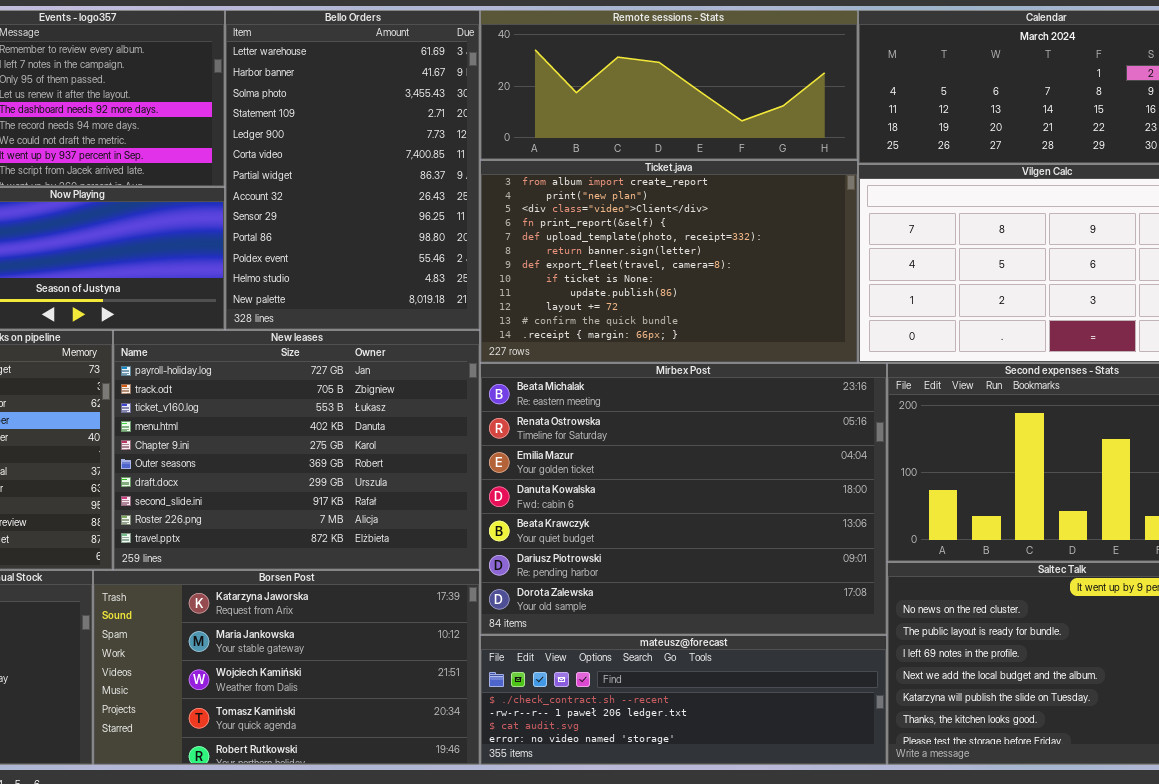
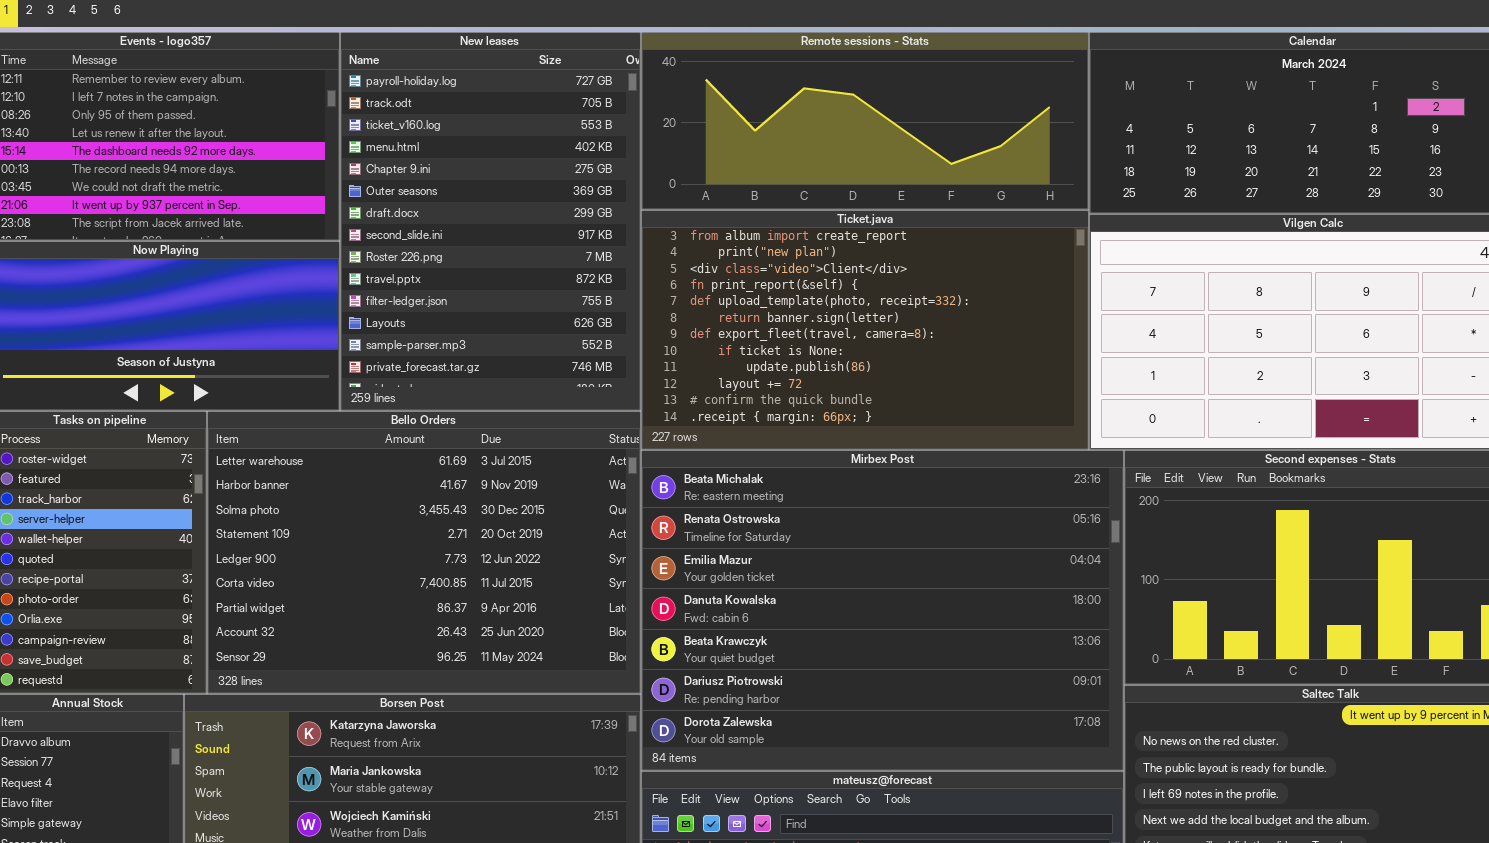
Bello Orders: [225,10,480,330] -> [207,411,641,694], moved, resized
New leases: [113,330,480,570] -> [340,32,641,411], moved, resized

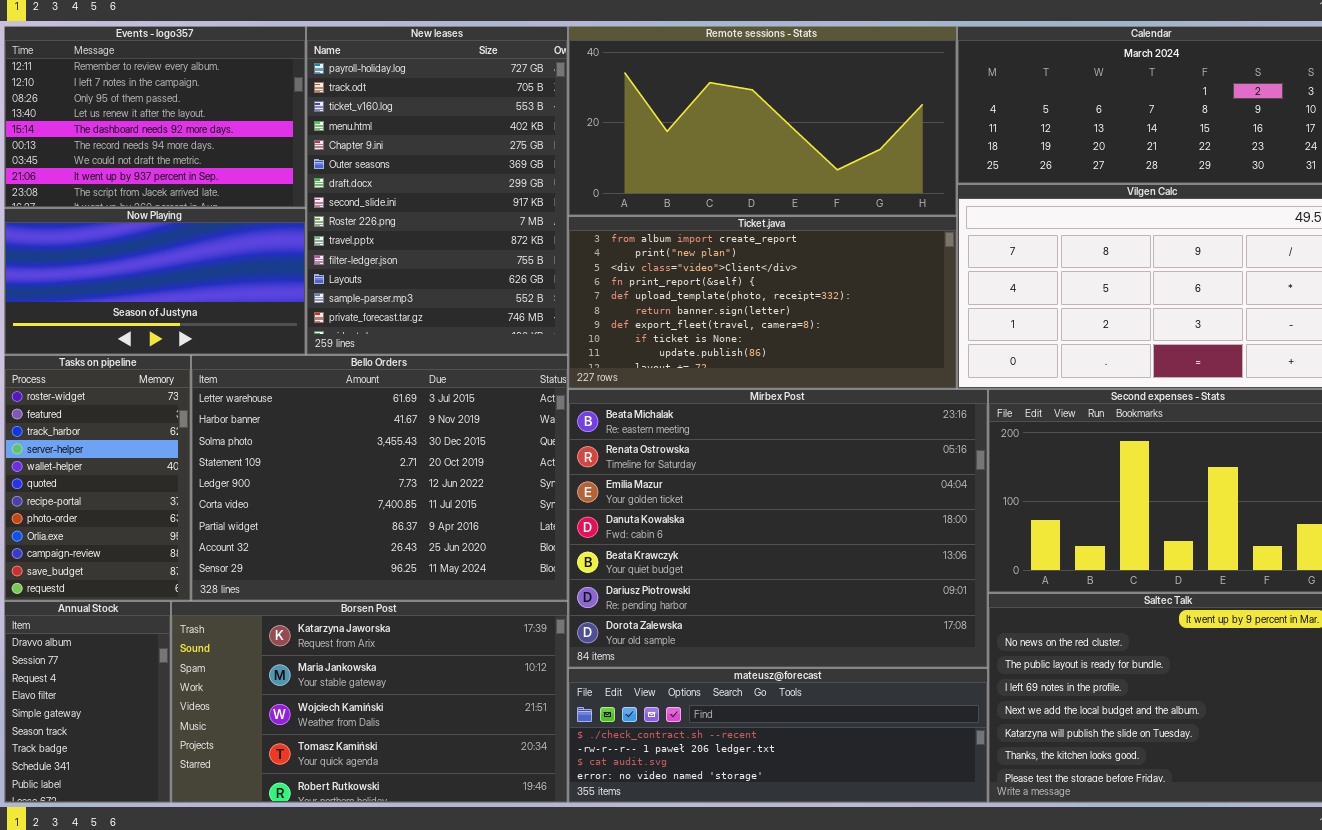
Remote sessions - Stats: [641,32,1089,210] -> [568,26,957,216], resized
Ticket.java: [641,210,1089,450] -> [568,216,957,389], resized

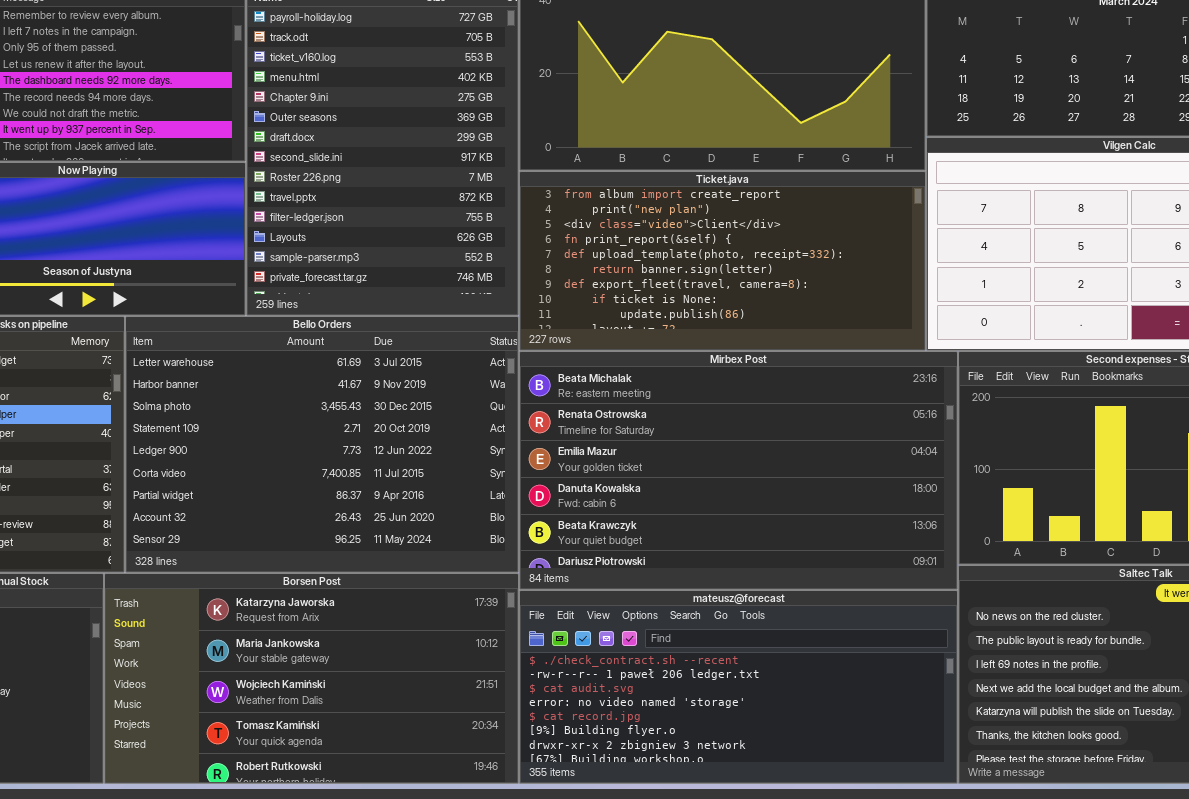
Mirbex Post: [568,389,988,668] -> [519,351,958,590], resized
mateusz@forecast: [568,668,988,803] -> [519,590,958,784], resized

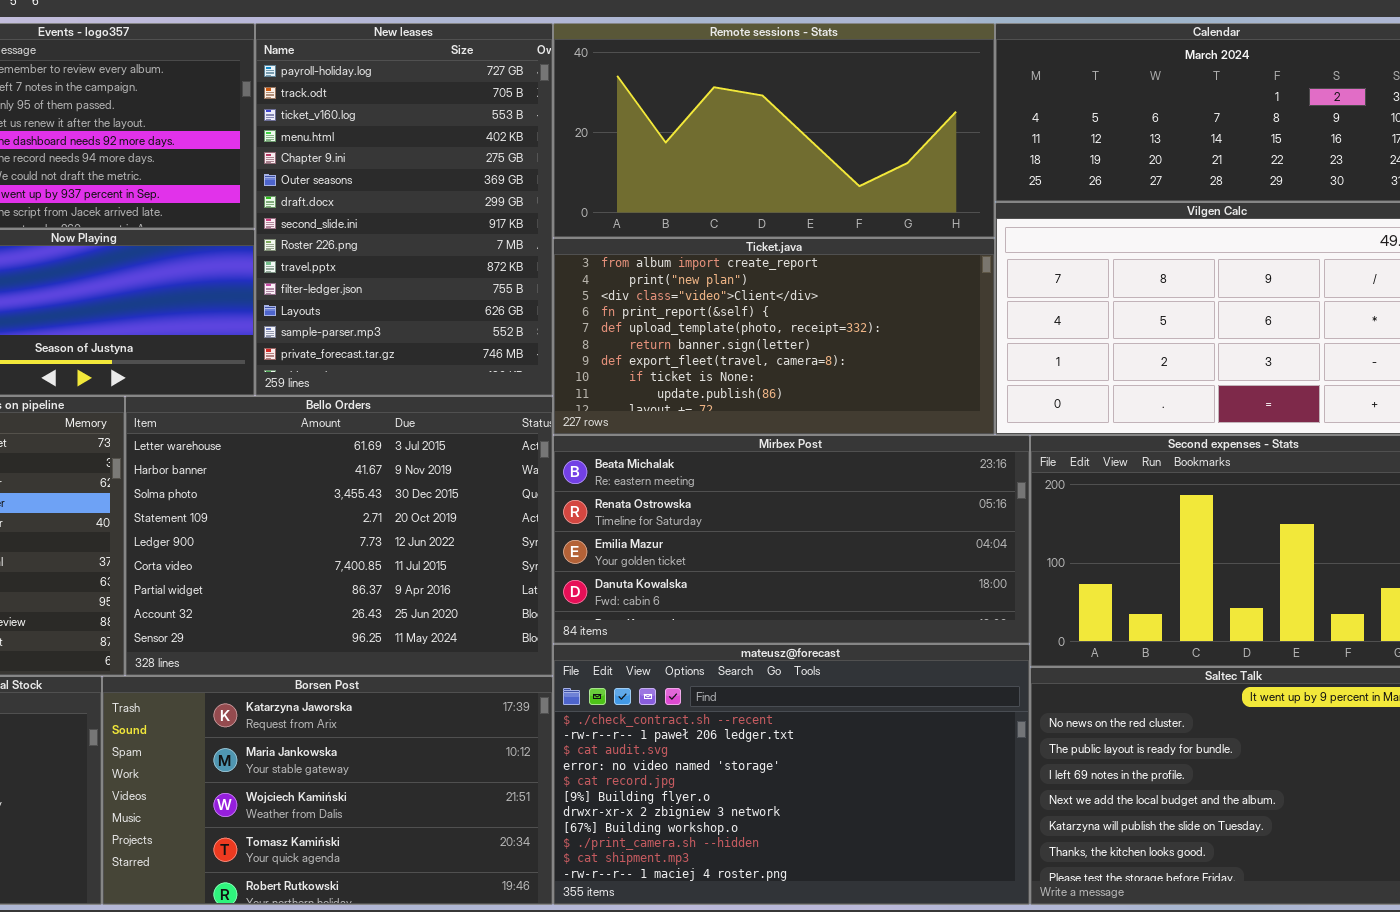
Mirbex Post: [519,351,958,590] -> [553,435,1030,644], resized
mateusz@forecast: [519,590,958,784] -> [553,644,1030,905], resized

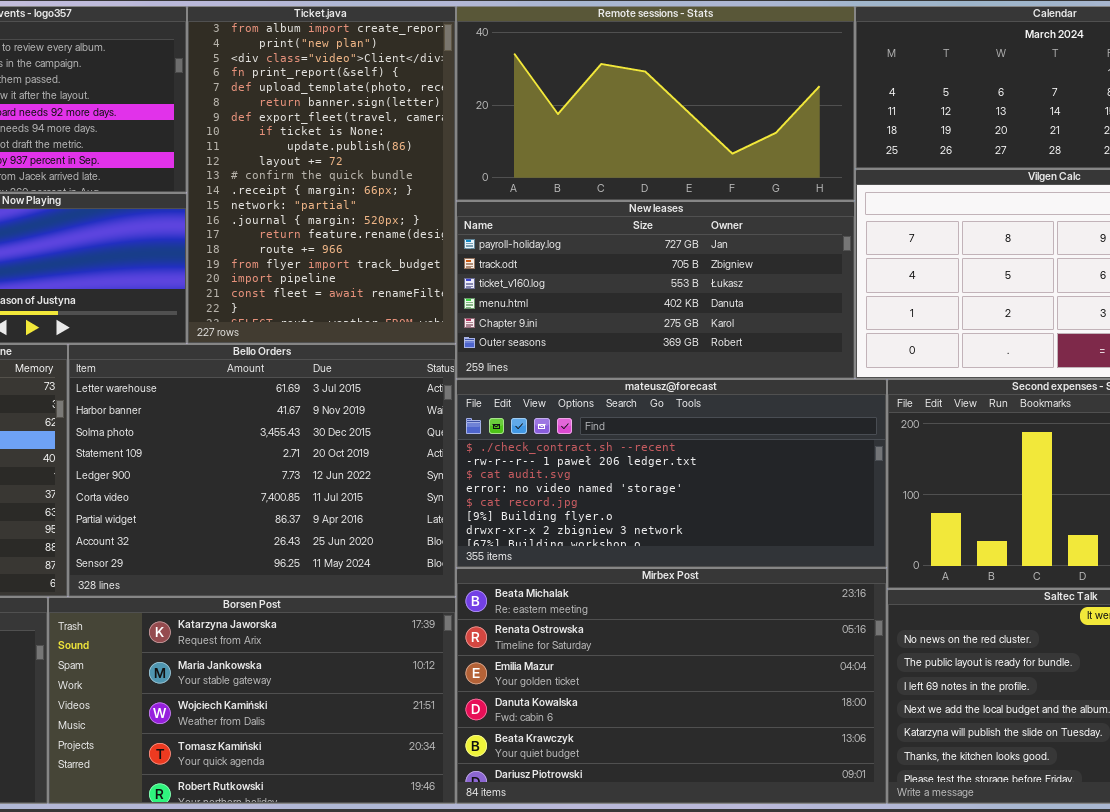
New leases: [255,23,553,396] -> [456,201,855,379], moved, resized
Ticket.java: [553,238,995,435] -> [187,6,456,344], moved, resized
Mirbex Post: [553,435,1030,644] -> [456,568,887,804], moved, resized
mateusz@forecast: [553,644,1030,905] -> [456,379,887,568], moved, resized

